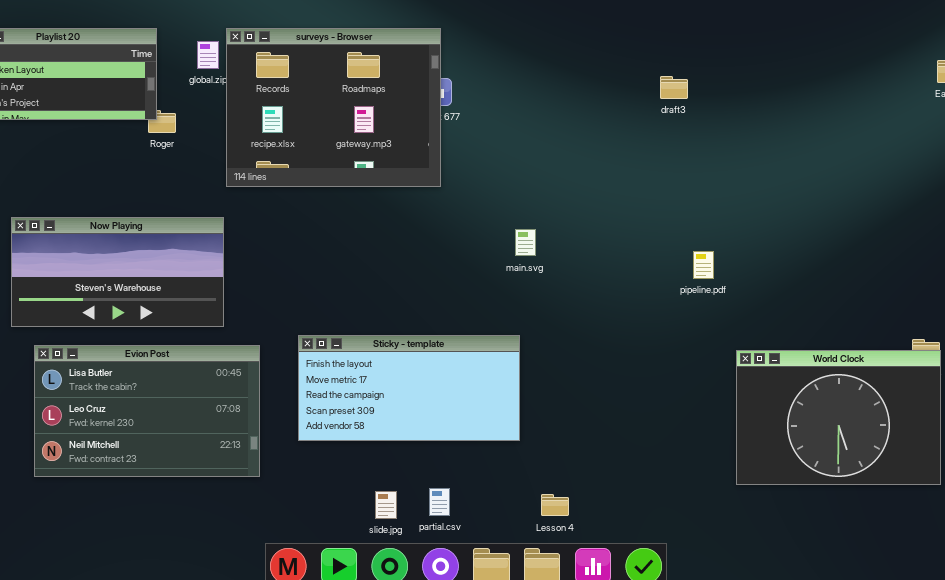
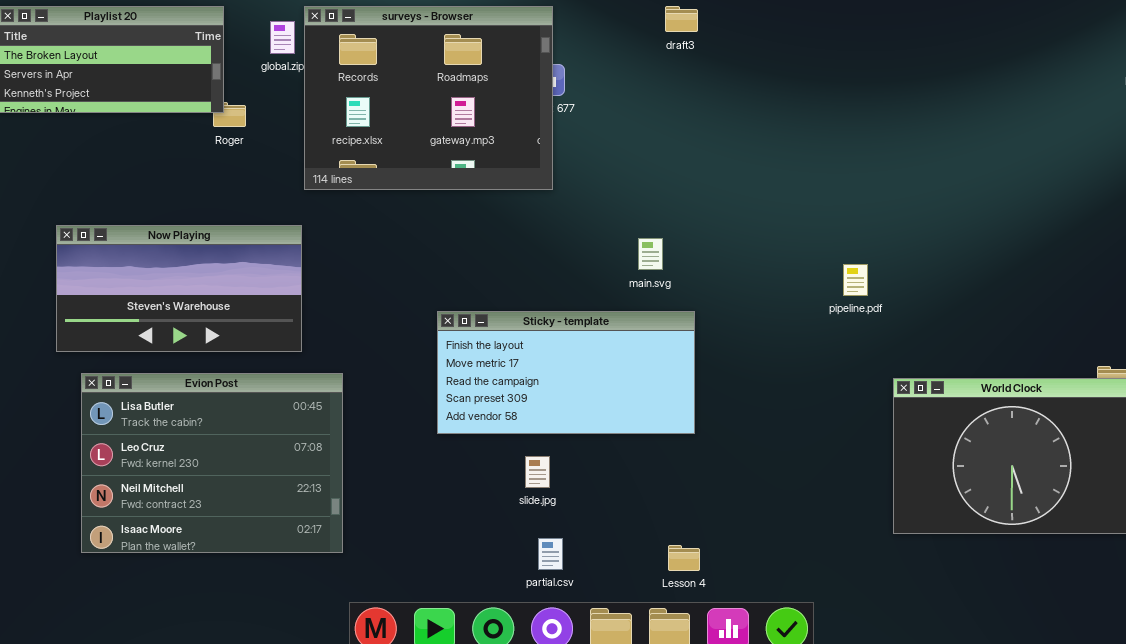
draft3: [660,76,688,99] -> [665,6,698,32], moved
Sticky - template: [298,335,520,441] -> [437,311,695,434], moved
Evion Post: [34,345,260,477] -> [81,373,343,553], resized
slide.jpg: [375,491,397,519] -> [525,456,550,488], moved

